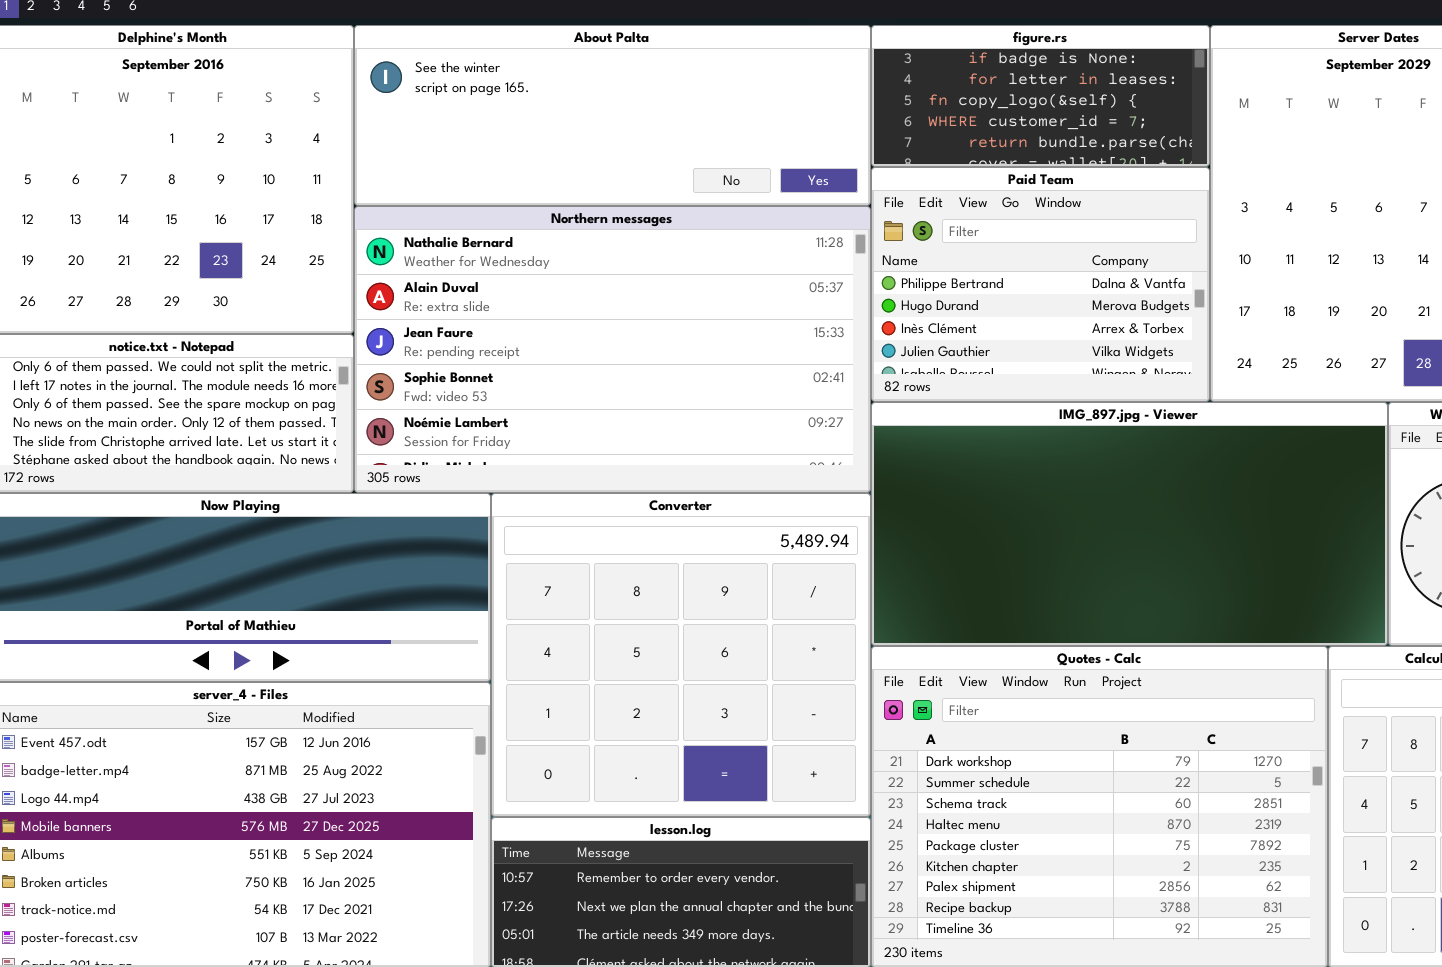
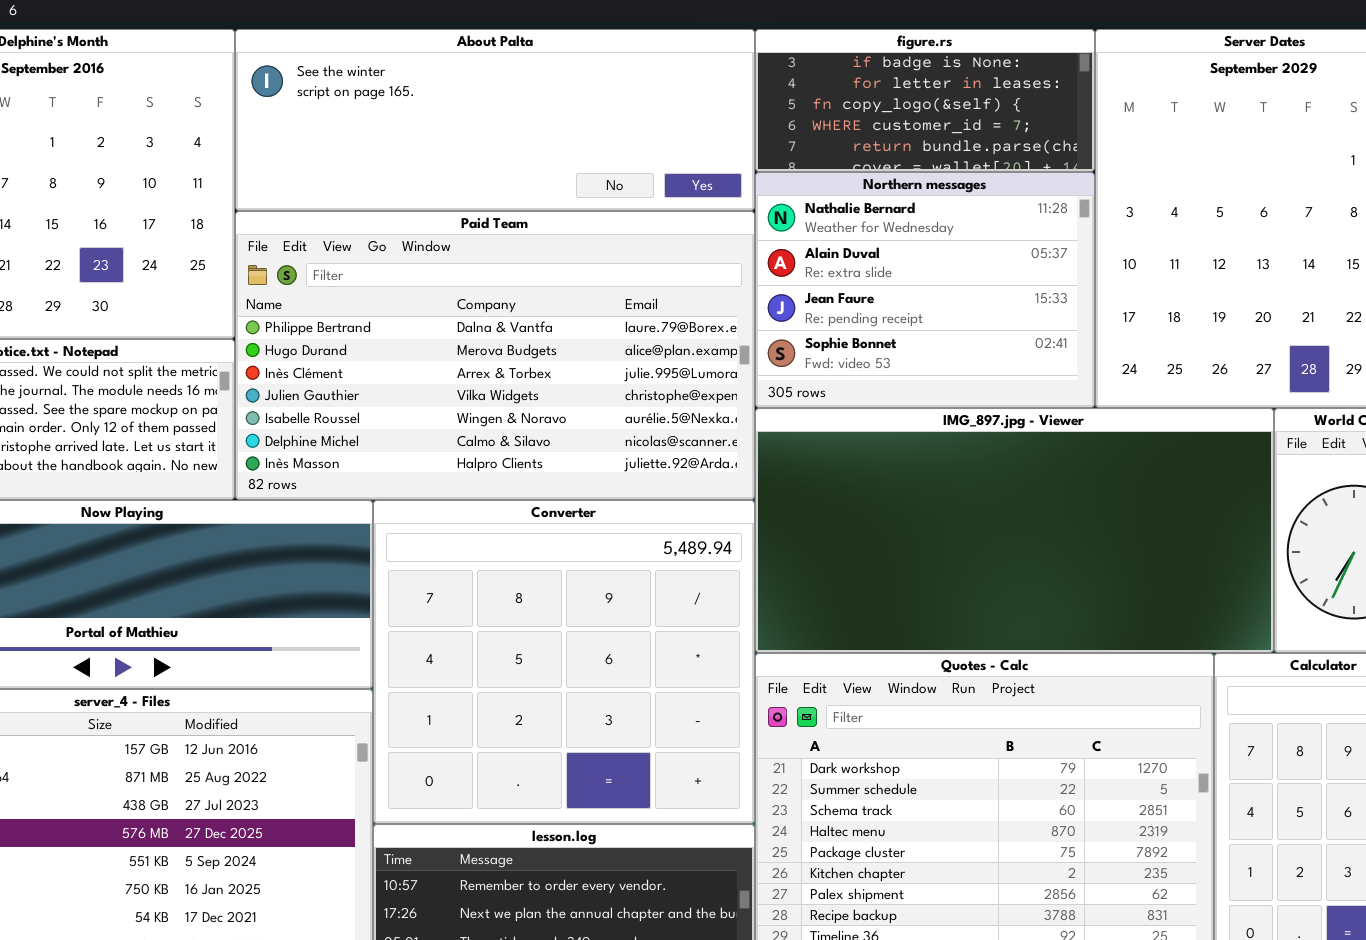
Paid Team: [871,167,1210,402] -> [235,211,755,500], moved, resized
Northern messages: [354,206,871,493] -> [755,172,1095,408], moved, resized

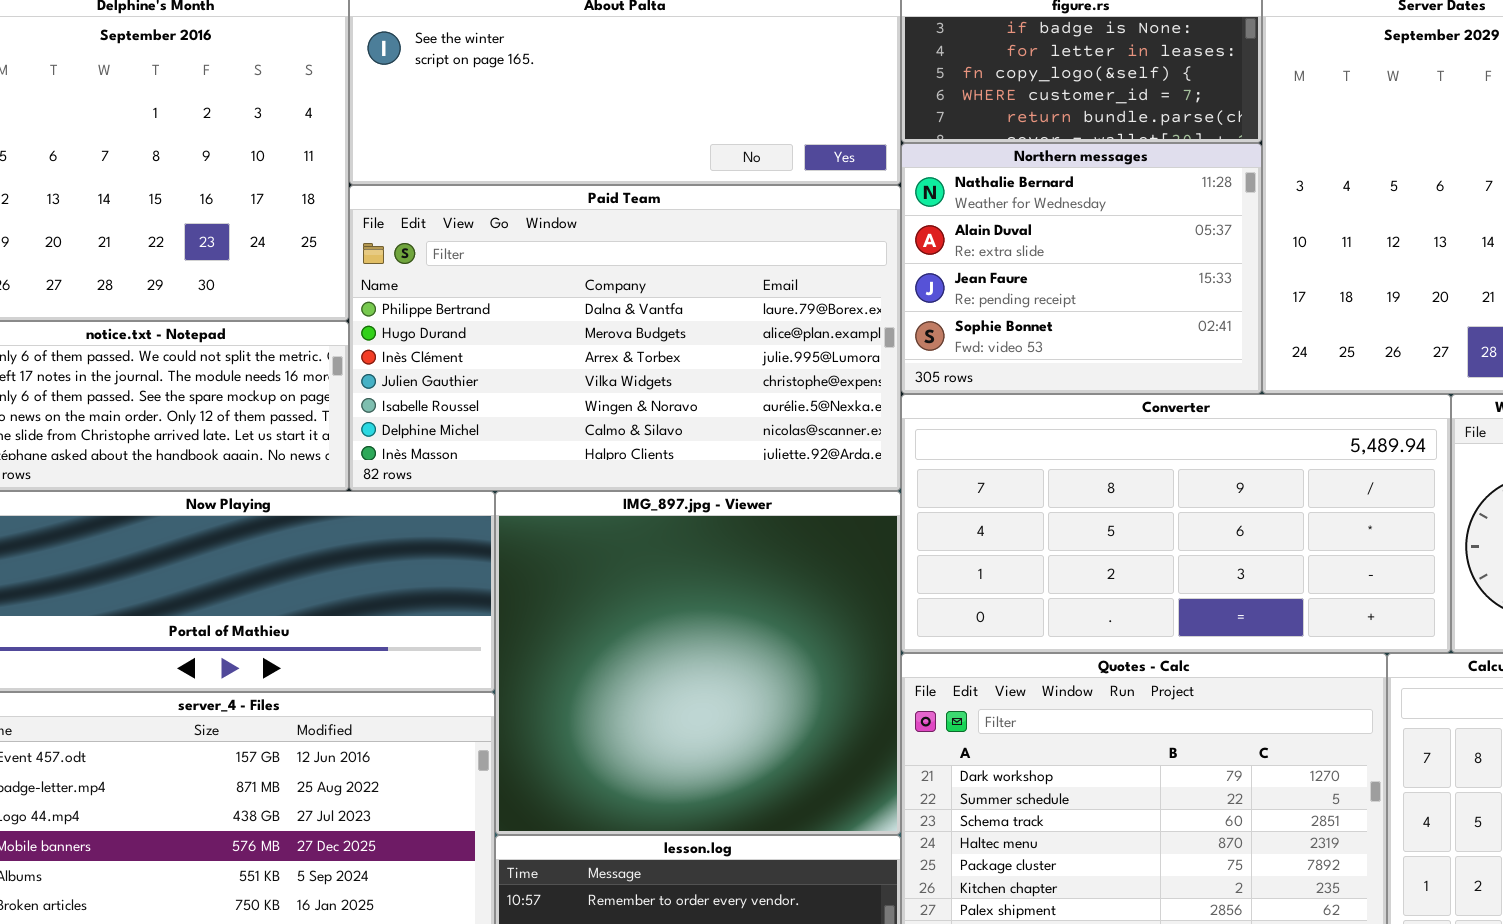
IMG_897.jpg - Viewer: [755,408,1274,653] -> [495,491,901,835], moved, resized
Converter: [373,500,755,824] -> [901,394,1451,653], moved, resized

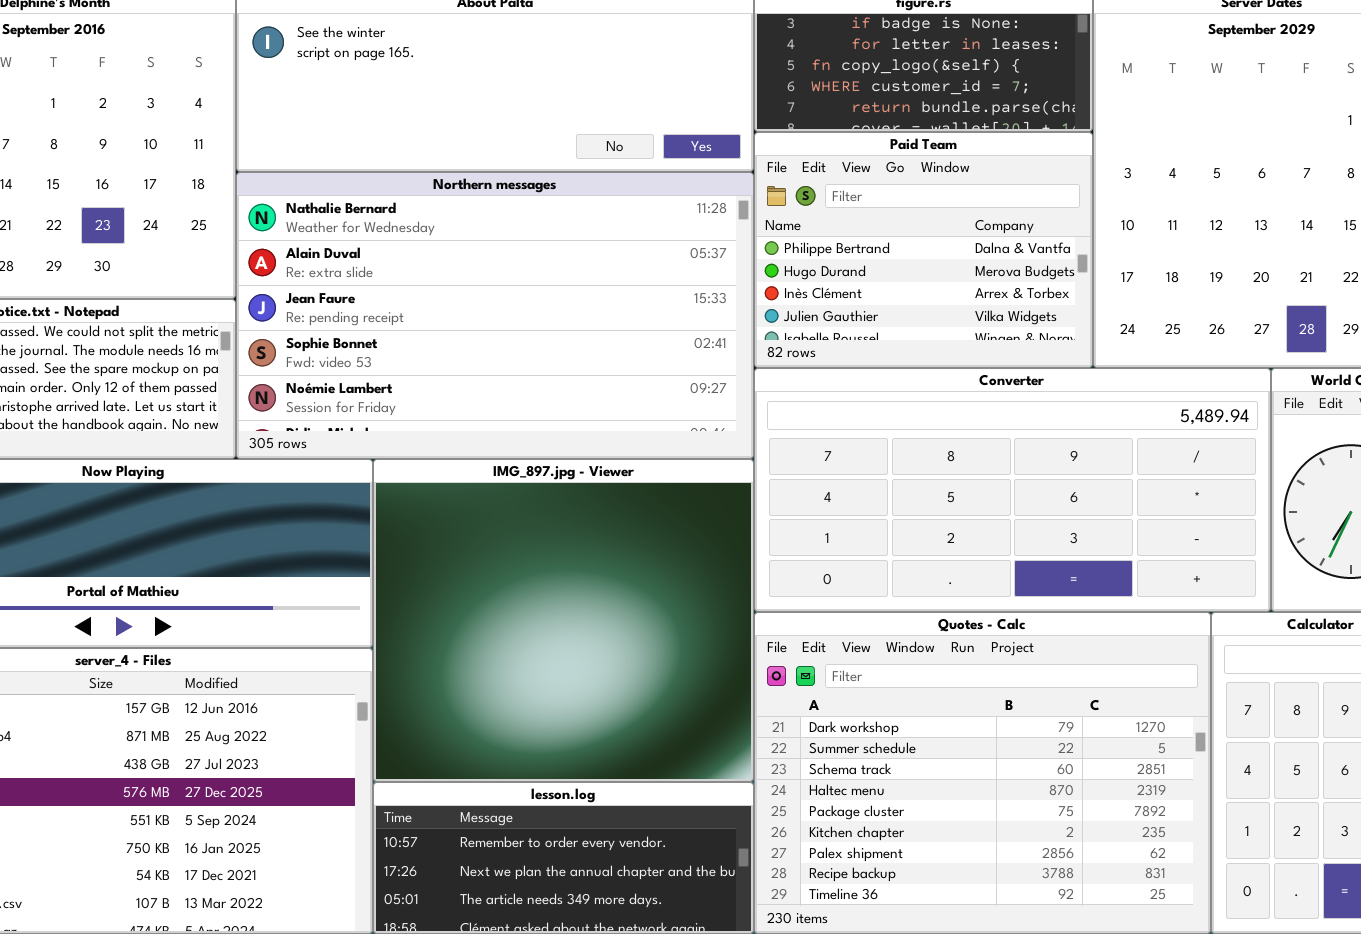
Northern messages: [901,143,1262,394] -> [236,172,754,459], moved, resized
Paid Team: [349,185,901,491] -> [754,132,1093,368], moved, resized

